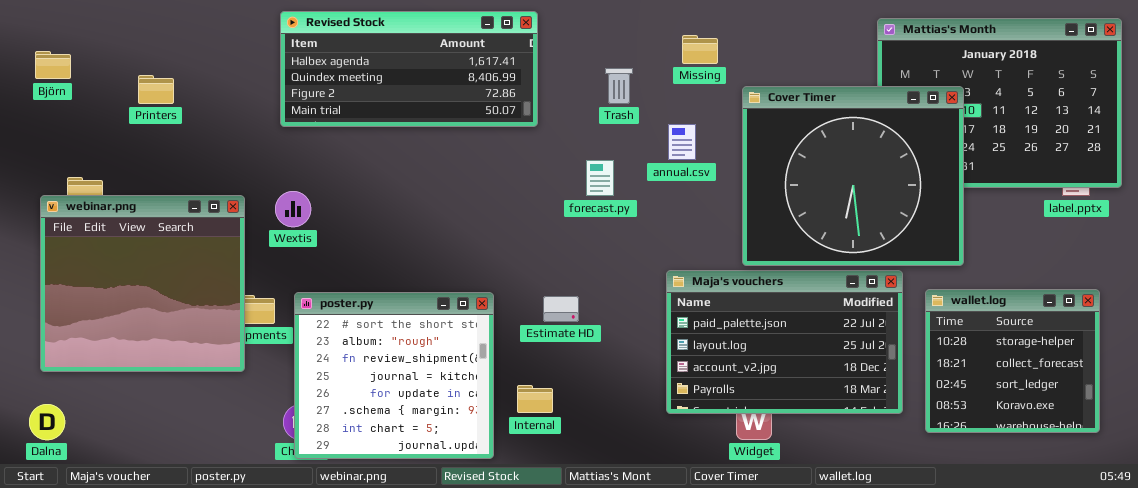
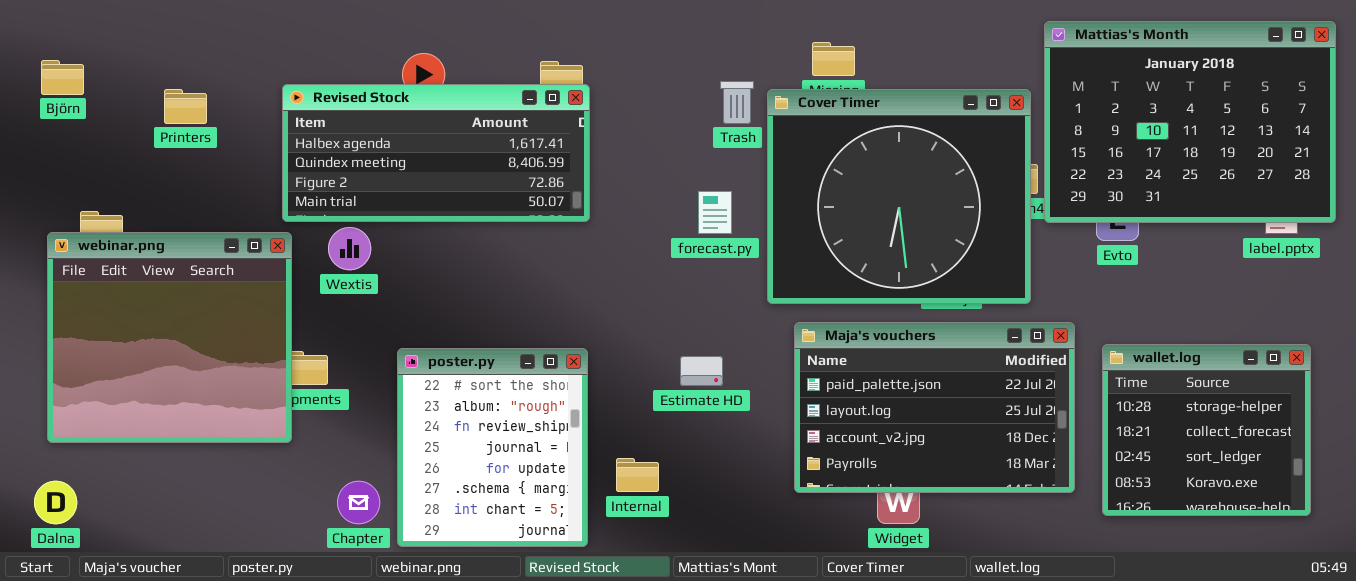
Revised Stock: [280,11,538,127] -> [282,84,590,222], moved
Cover Timer: [742,86,964,266] -> [767,89,1031,304], moved
poster.py: [294,292,494,459] -> [397,348,588,547], resized
Estimate HD: [543,296,579,322] -> [680,356,723,386], moved

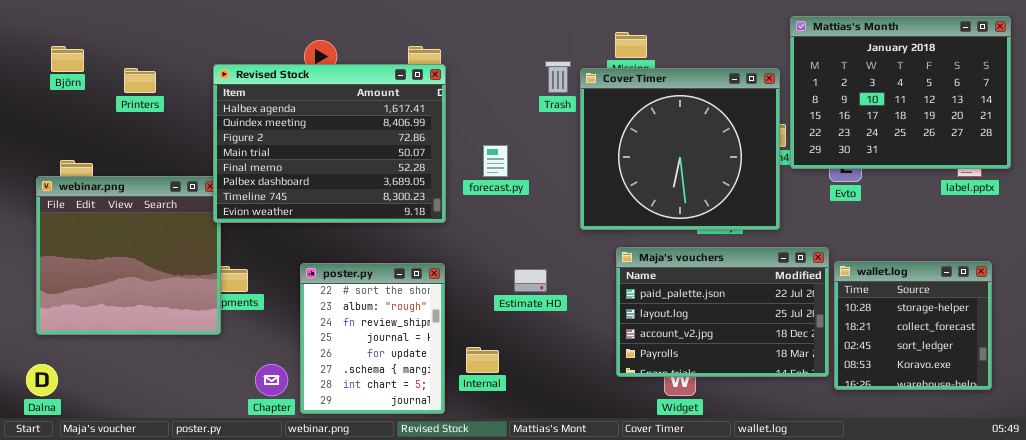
Björn: [41,60,84,95] -> [51,46,84,72], moved
Revised Stock: [282,84,590,222] -> [213,64,446,223], resized
forecast.py: [698,191,732,234] -> [483,145,508,177], moved
Maja's vouchers: [794,322,1075,493] -> [616,247,829,377], moved

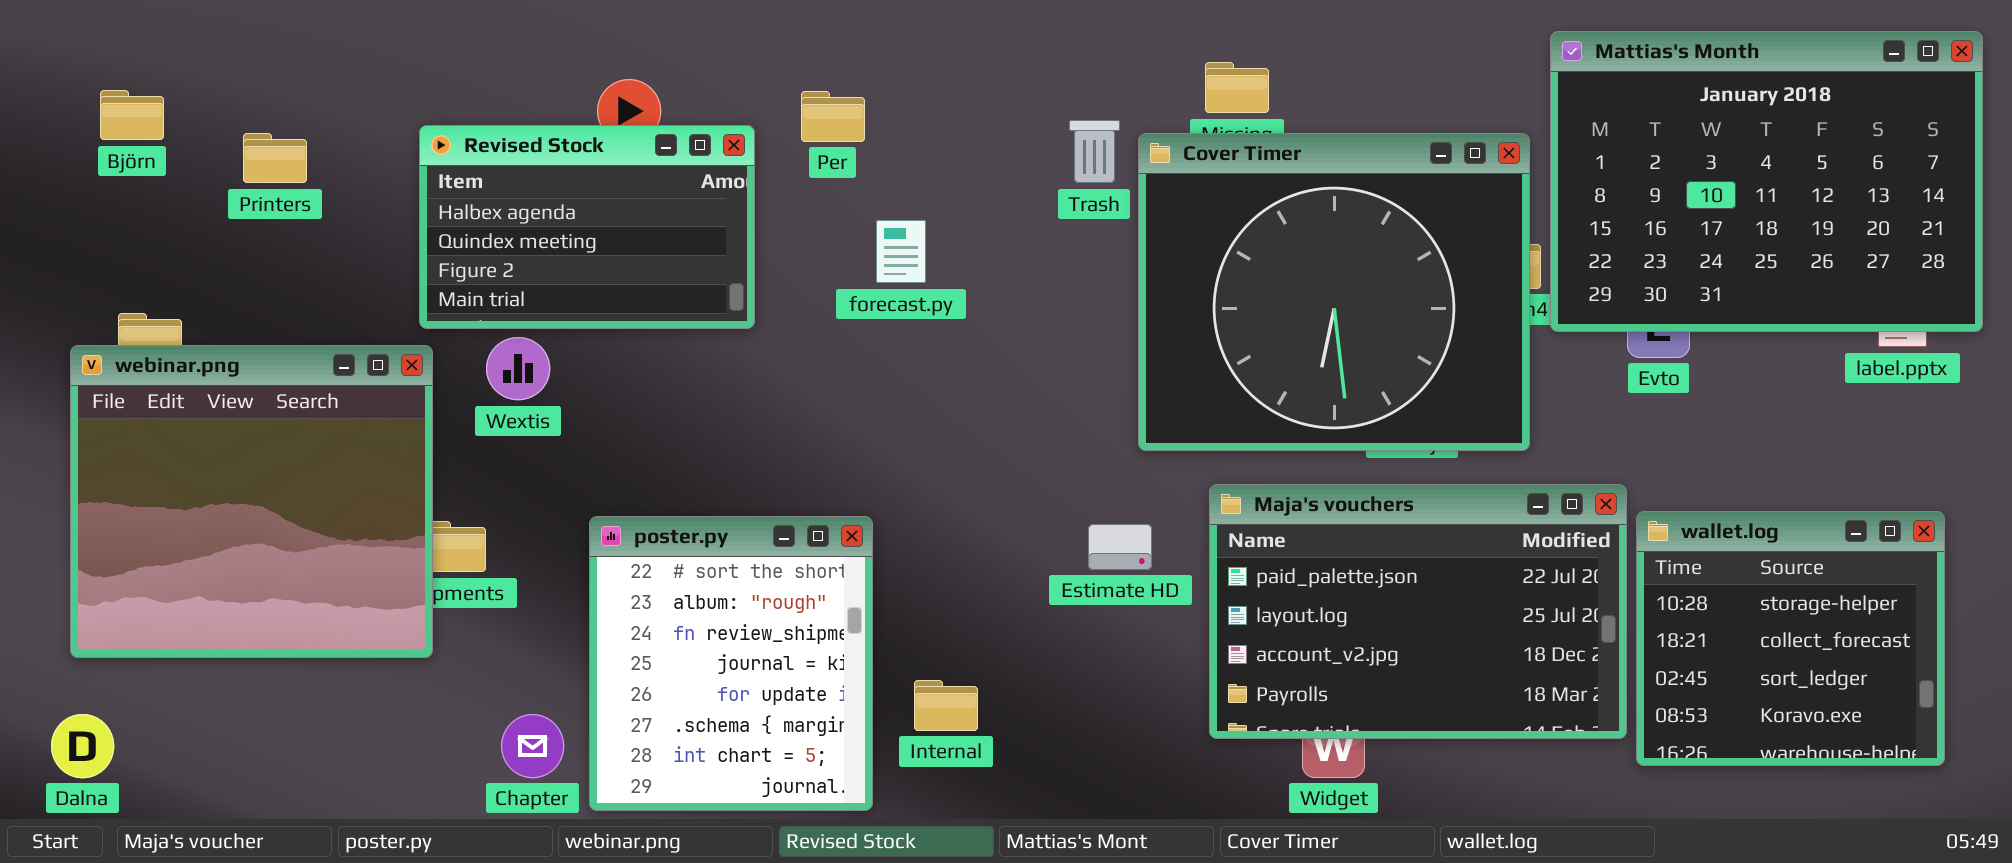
Revised Stock: [213,64,446,223] -> [419,125,755,329], resized
forecast.py: [483,145,508,177] -> [876,220,926,283], moved
Estimate HD: [514,269,547,292] -> [1088,524,1152,570], moved

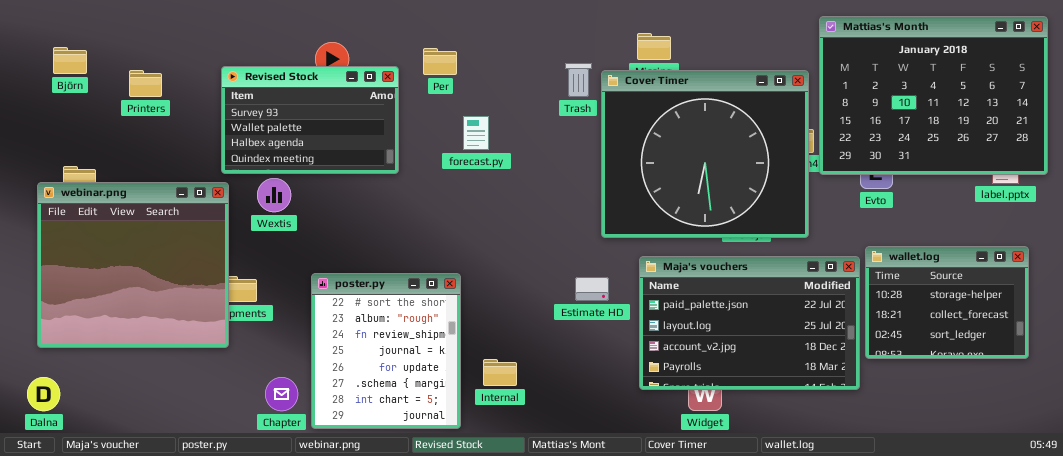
Revised Stock: [419,125,755,329] -> [221,66,399,174], scrolled up 2 rows
wallet.log: [1636,511,1945,766] -> [865,246,1029,359], moved, resized

